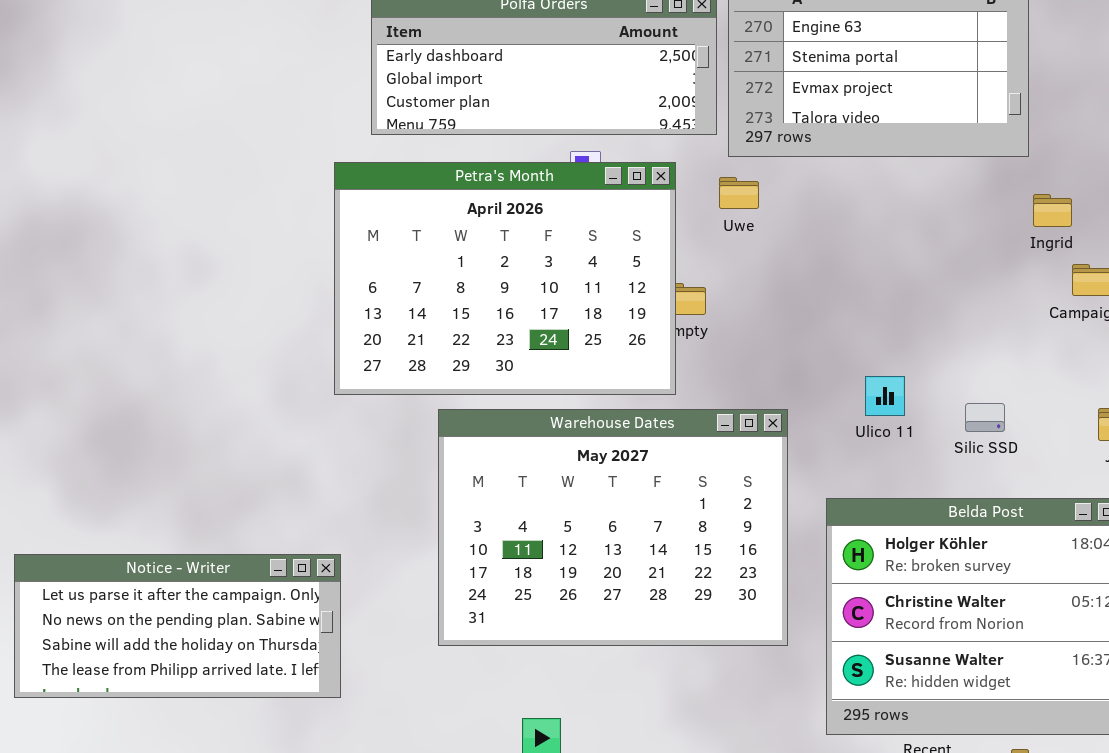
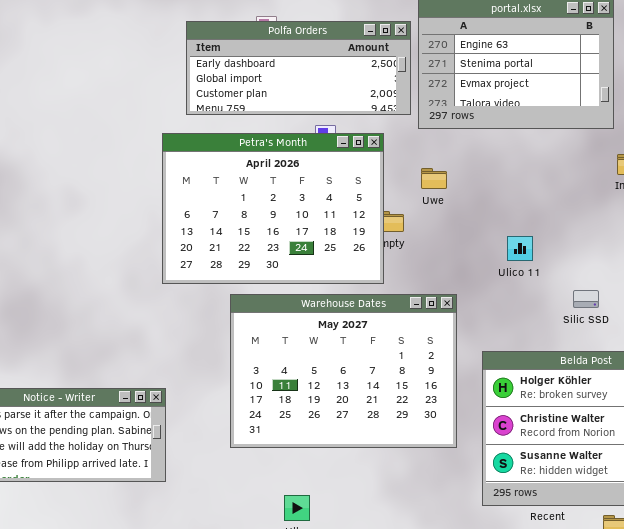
Uwe: [719,177,759,209] -> [421,168,447,189], moved
Ulico 11: [865,376,905,416] -> [507,236,533,261], moved

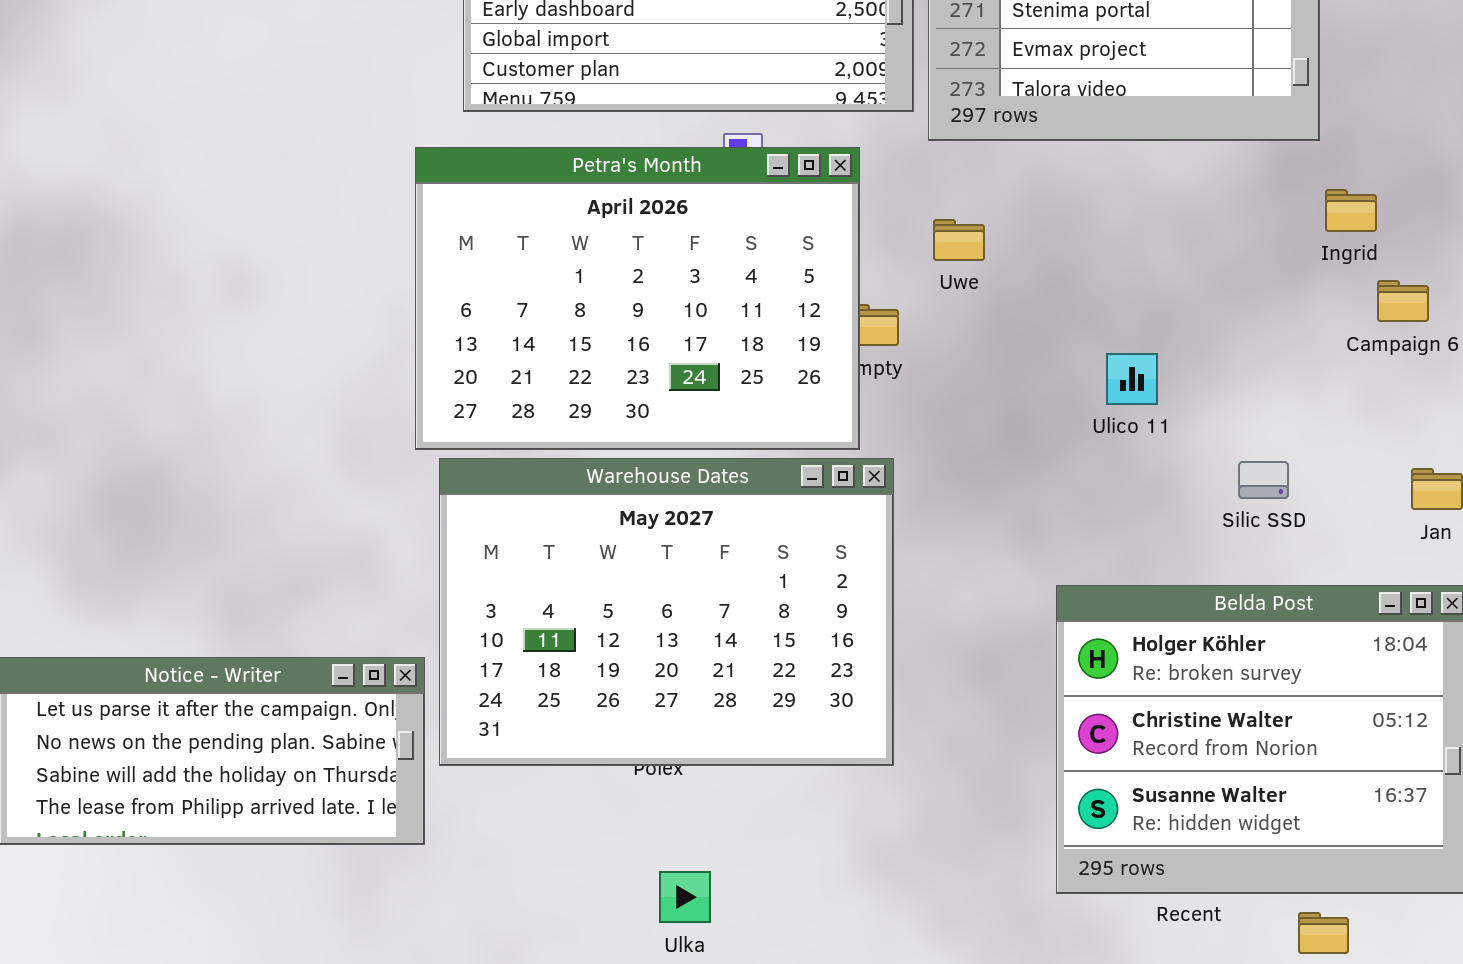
Warehouse Dates: [230,294,457,448] -> [439,458,894,766], moved

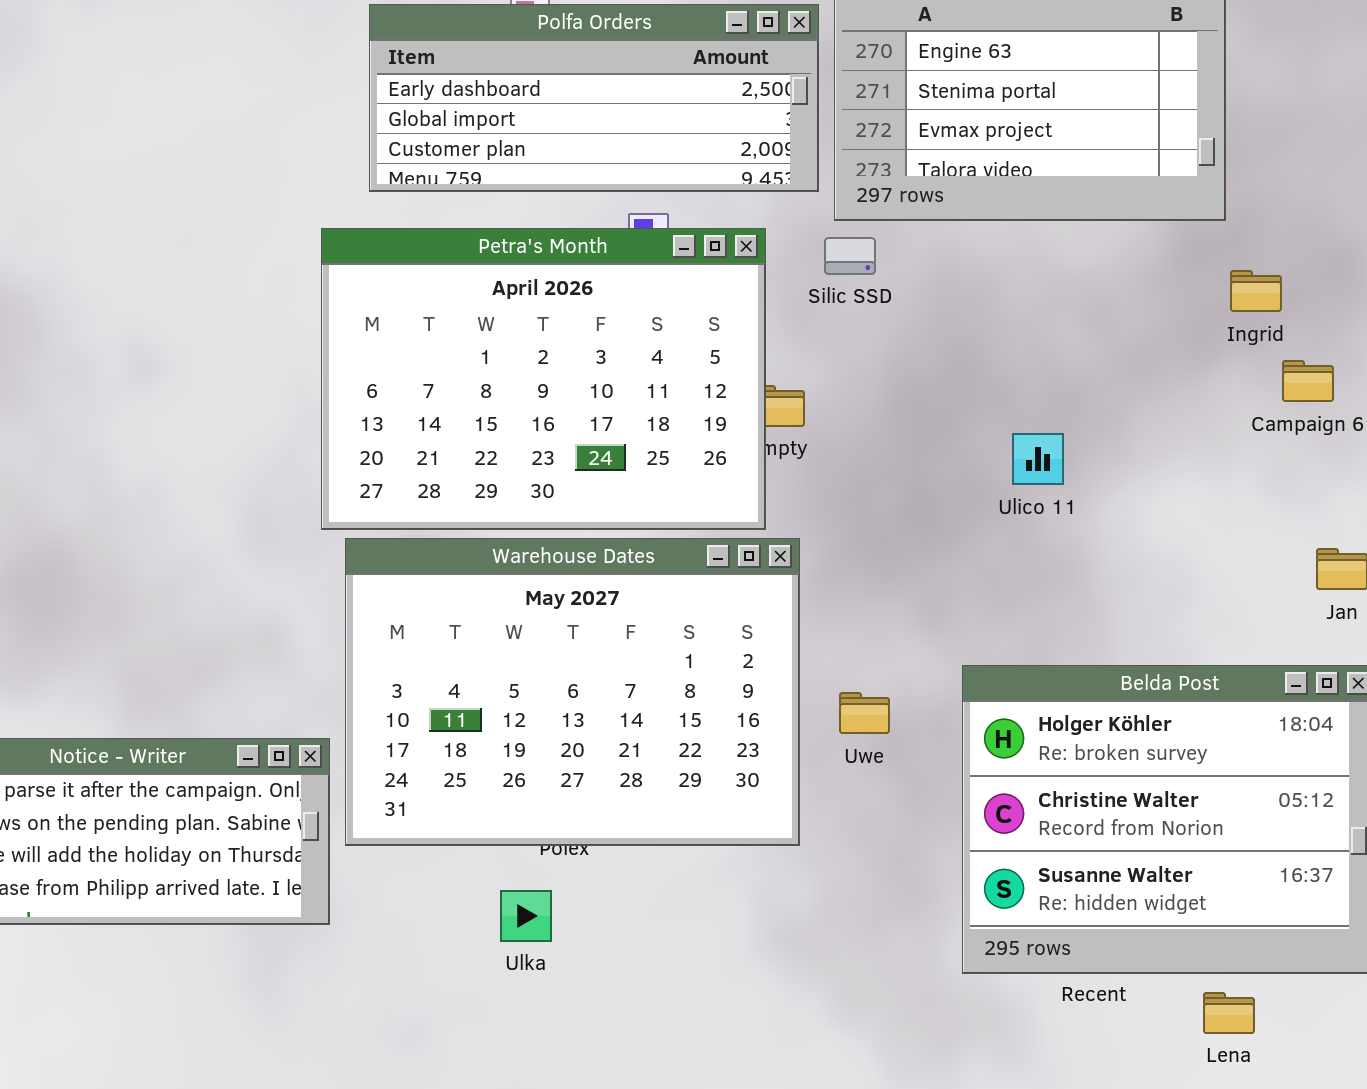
Uwe: [933,219,985,261] -> [839,692,890,734], moved
Silic SSD: [1238,461,1289,499] -> [824,237,876,275], moved
Ulka: [659,871,711,923] -> [500,890,552,942], moved

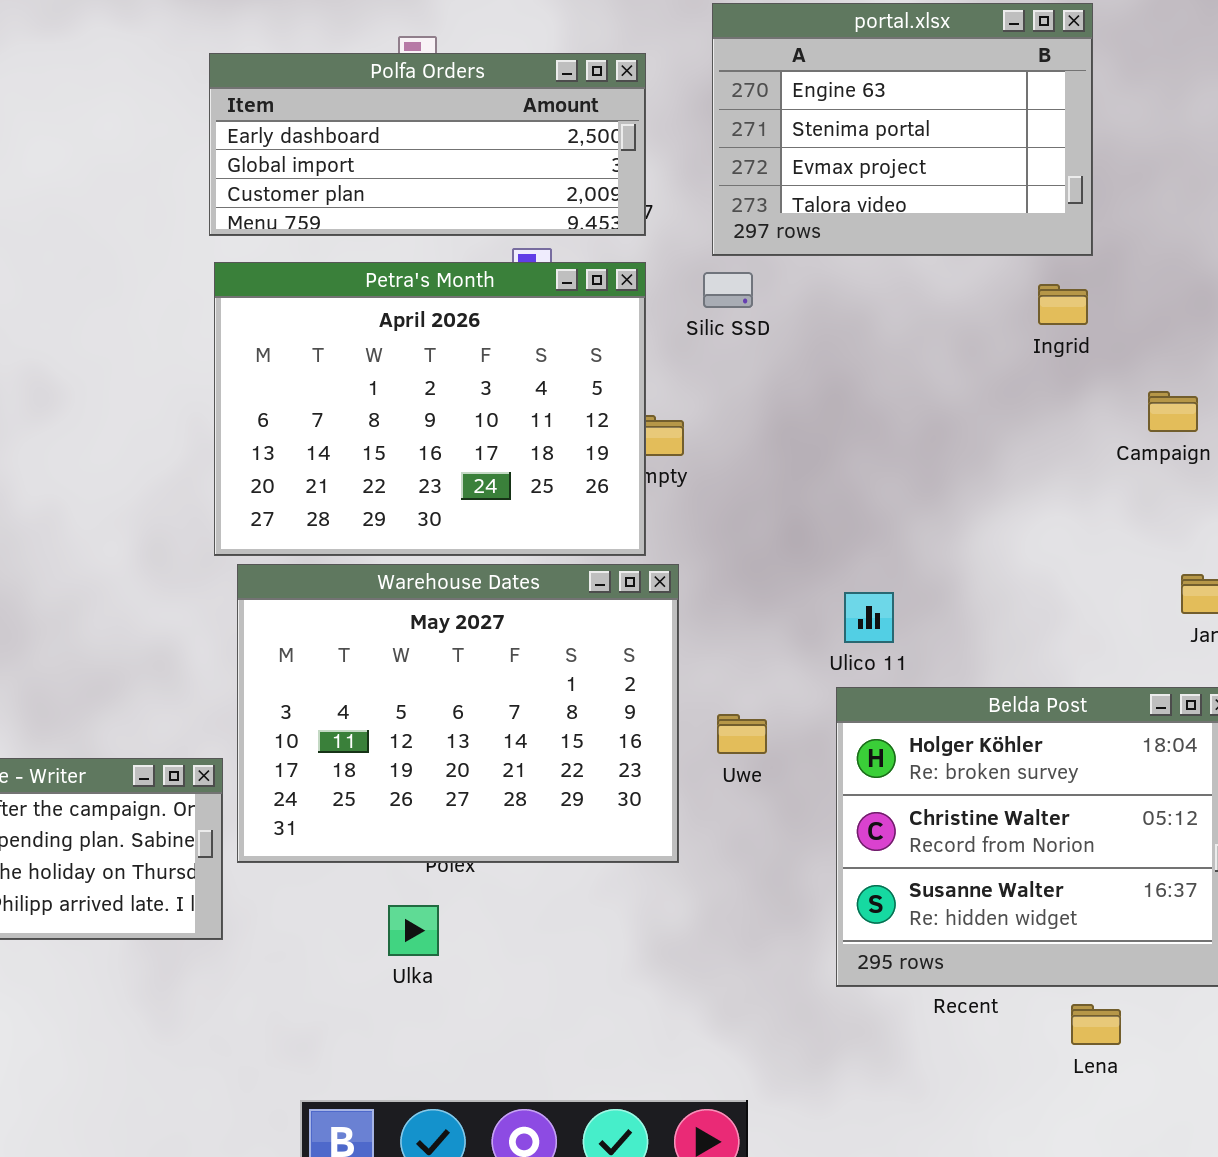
Polfa Orders: [369,4,819,192] -> [209,53,646,236], moved
Ingrid: [1230,270,1282,312] -> [1038,284,1088,325], moved
Ulico 11: [1012,433,1064,485] -> [844,592,894,643], moved

